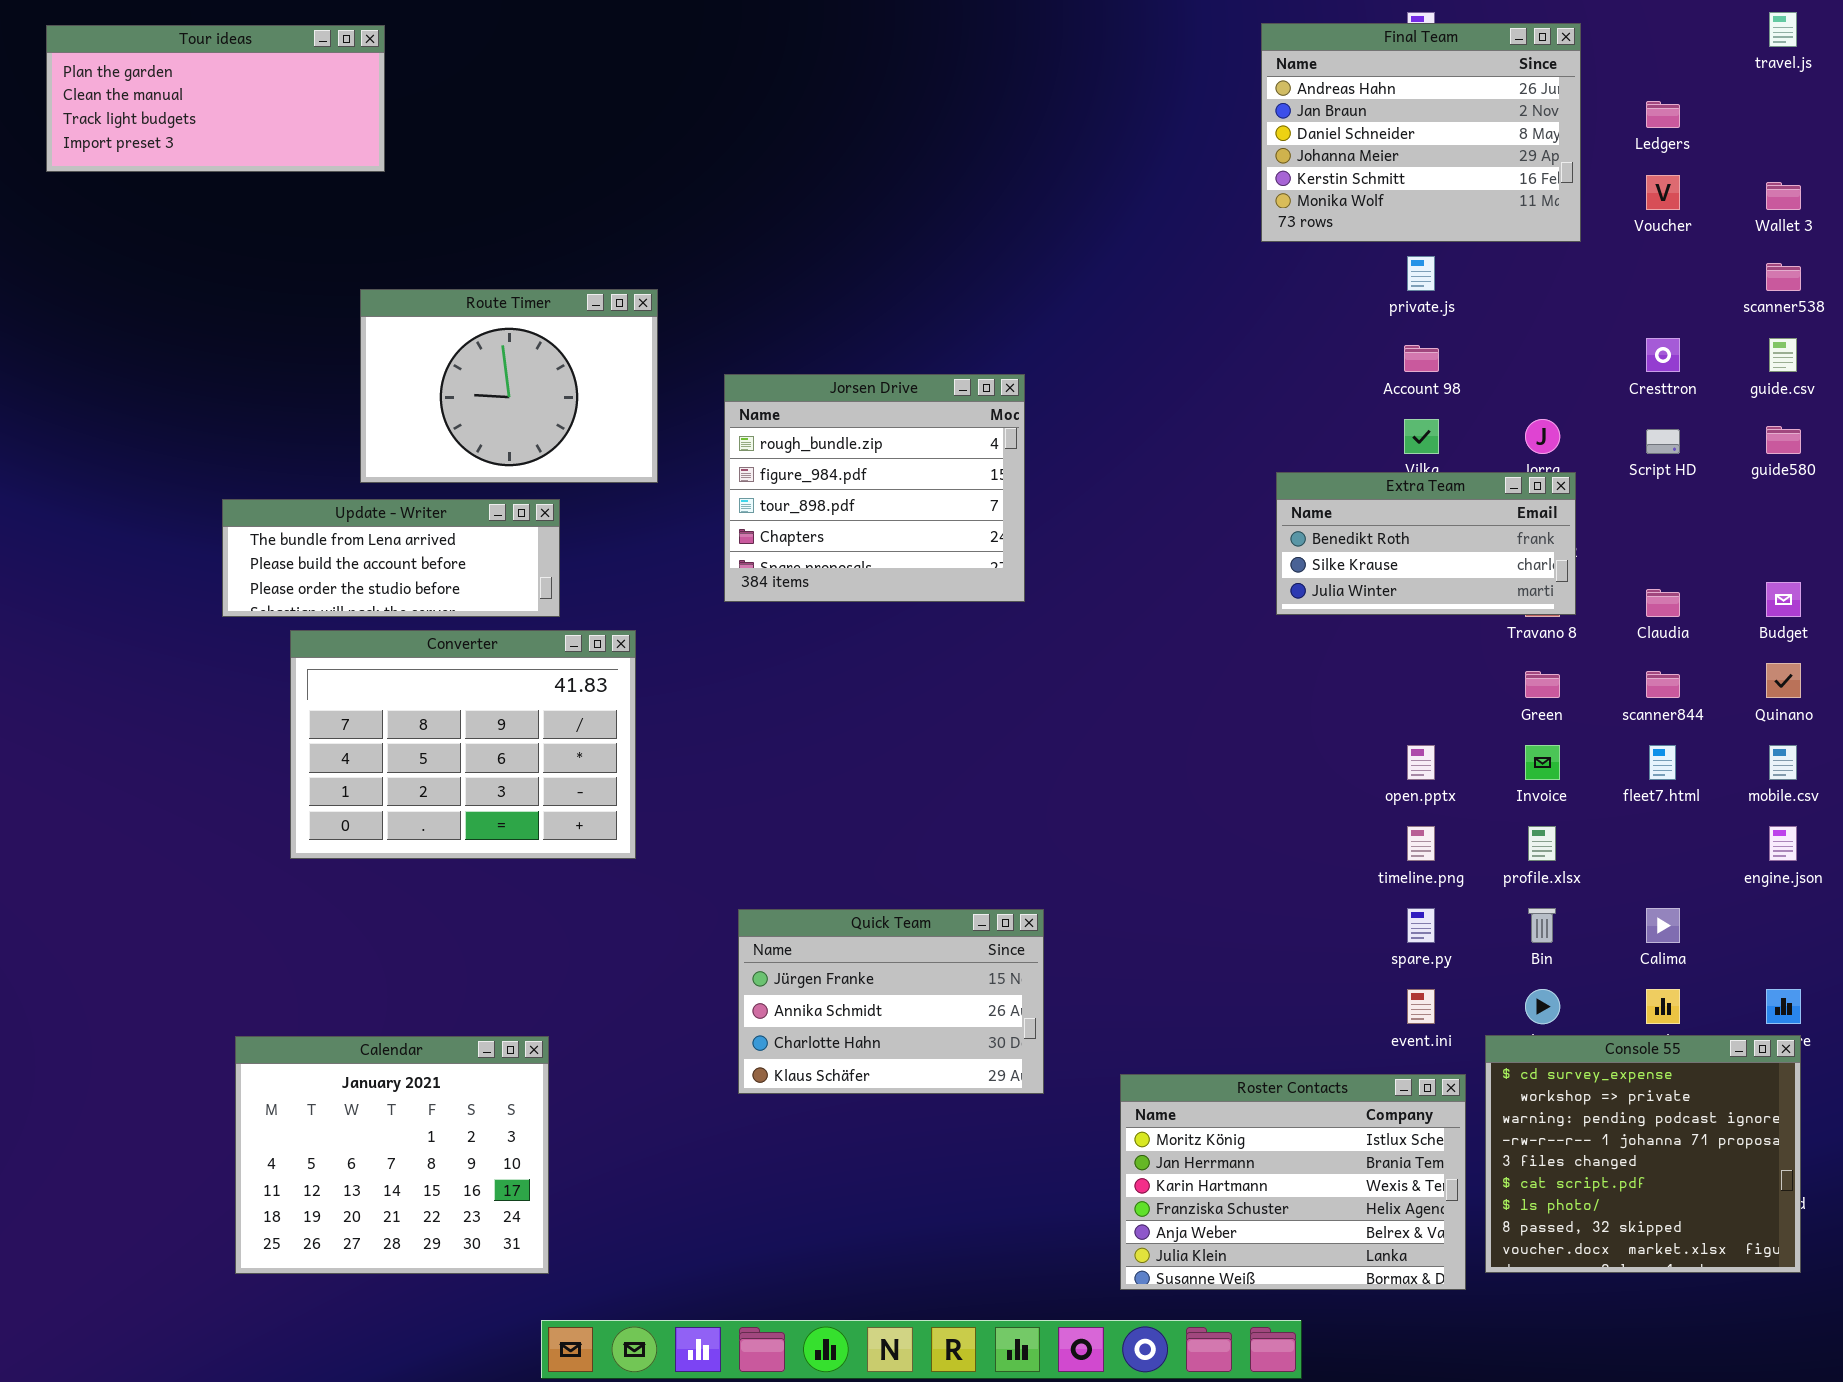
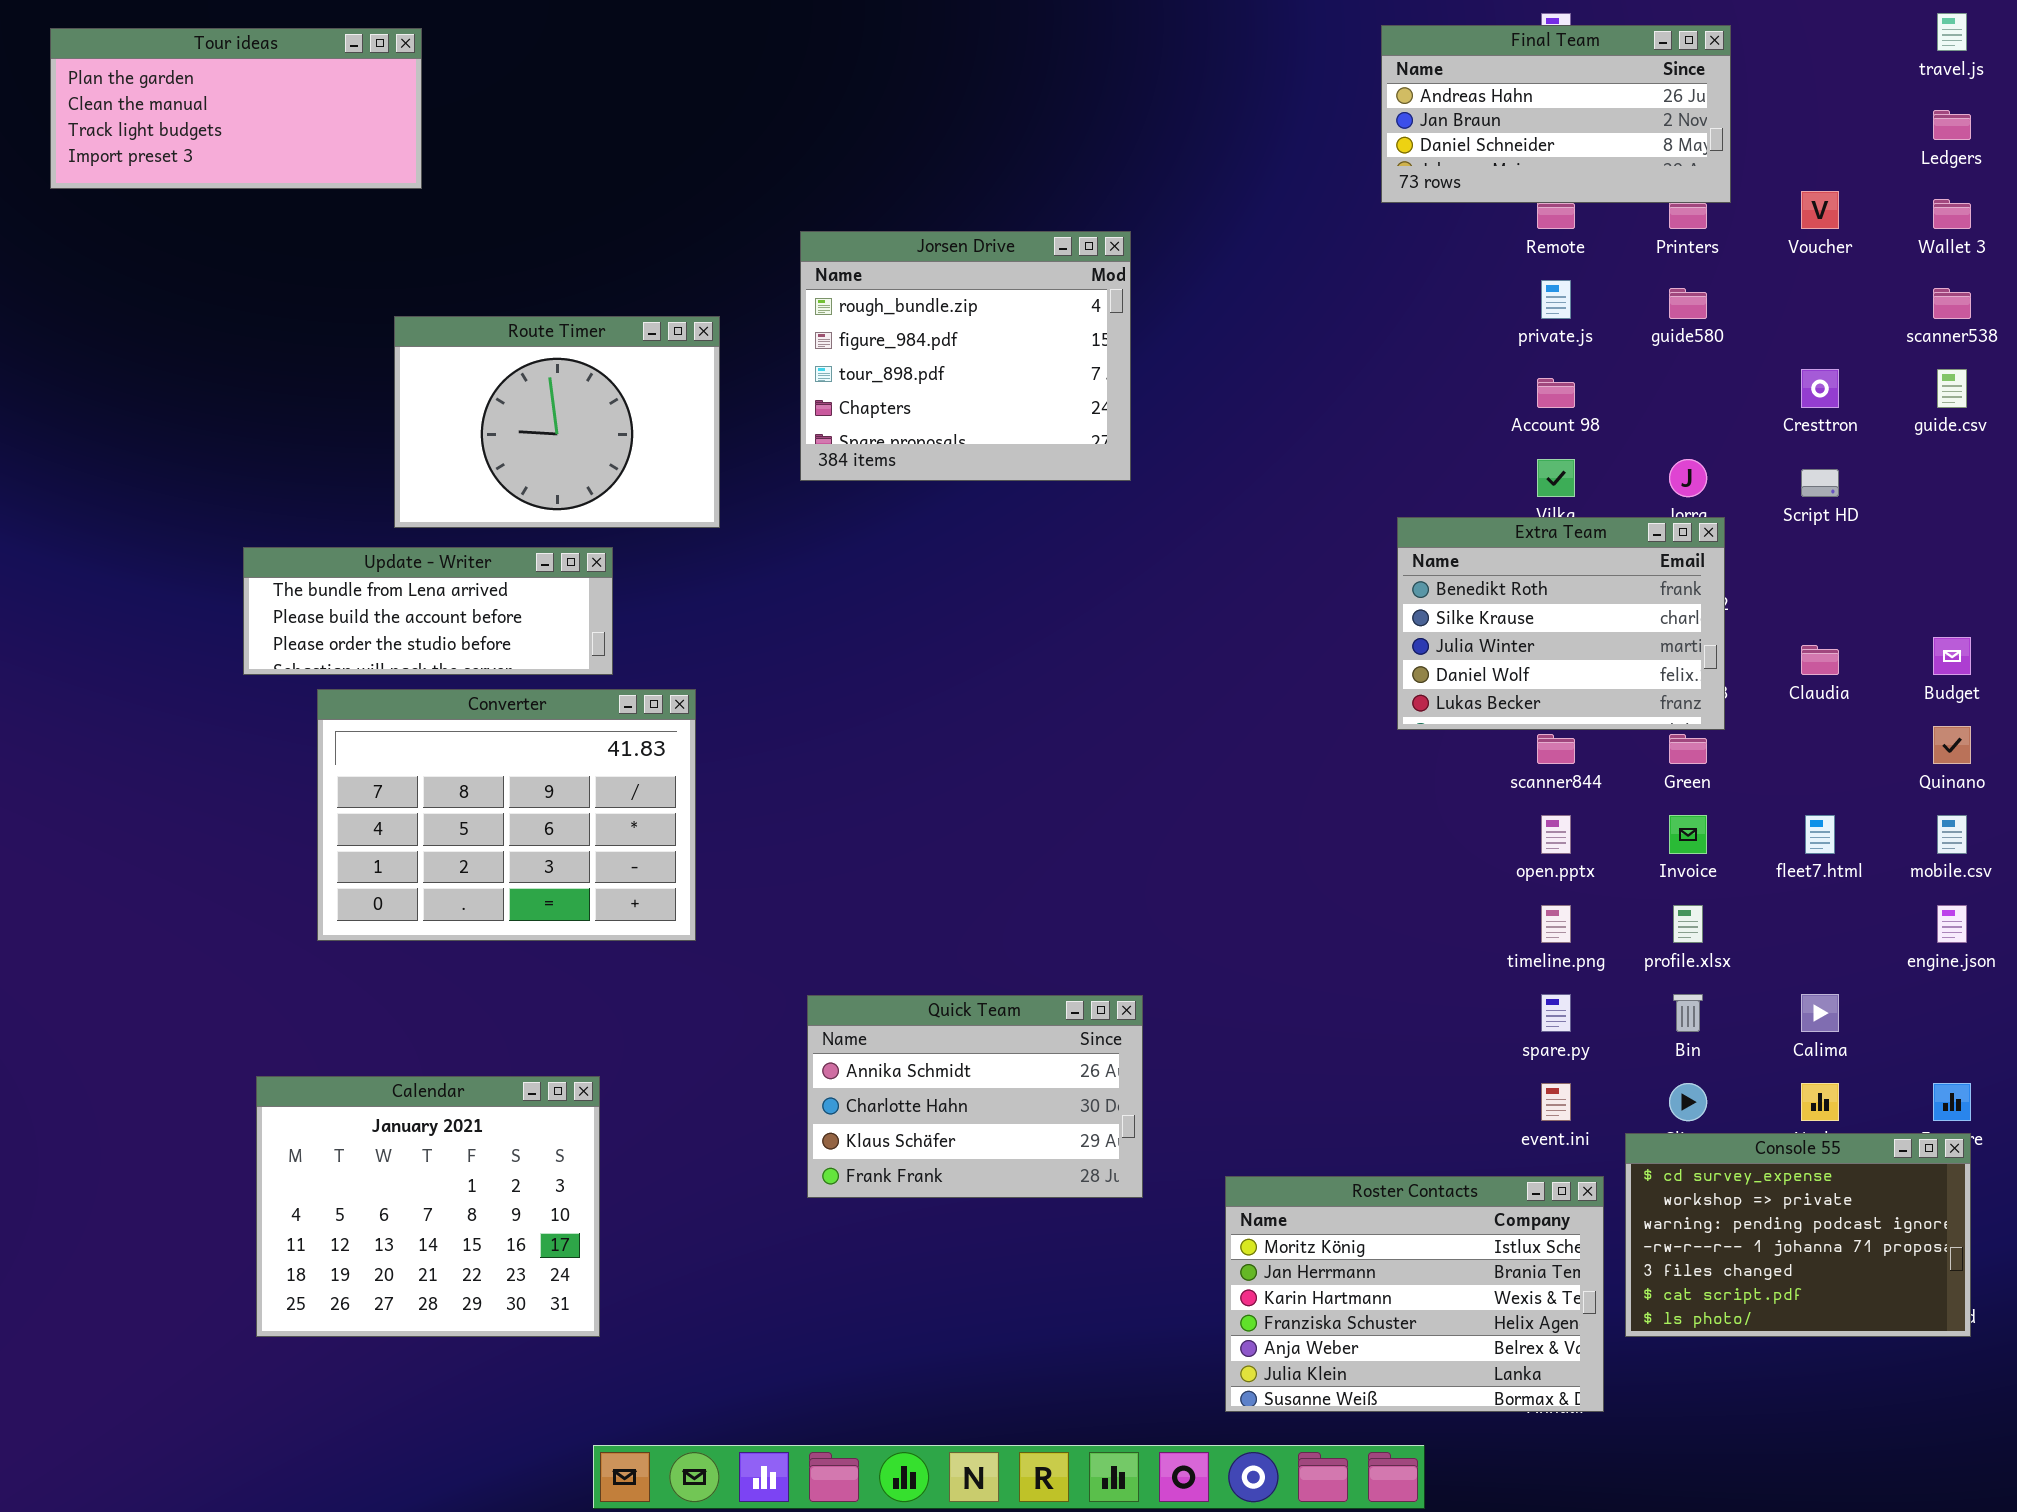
Final Team: [1261,23,1581,242] -> [1381,25,1731,203], resized
Ledgers: [1646,101,1680,128] -> [1933,110,1971,140], moved
Jorsen Drive: [724,374,1025,602] -> [800,231,1131,481], moved
guide580: [1766,426,1801,454] -> [1669,288,1707,319], moved
Extra Team: [1276,472,1576,615] -> [1397,517,1725,730], resized
scanner844: [1646,671,1680,698] -> [1537,734,1575,764], moved
Quick Team: [738,909,1044,1094] -> [807,995,1143,1198], scrolled down 1 row
Console 55: [1485,1035,1801,1273] -> [1625,1133,1971,1337], resized
Calendar: [235,1036,549,1274] -> [256,1076,600,1337], moved

